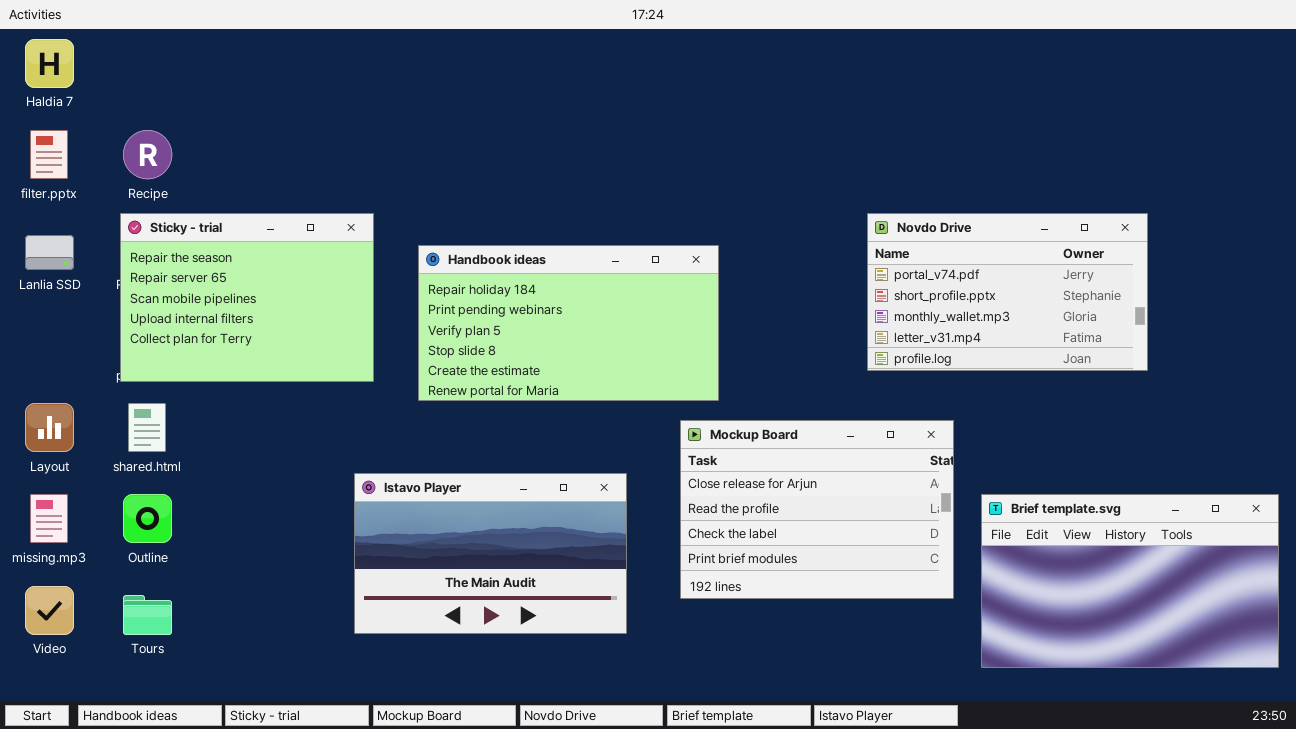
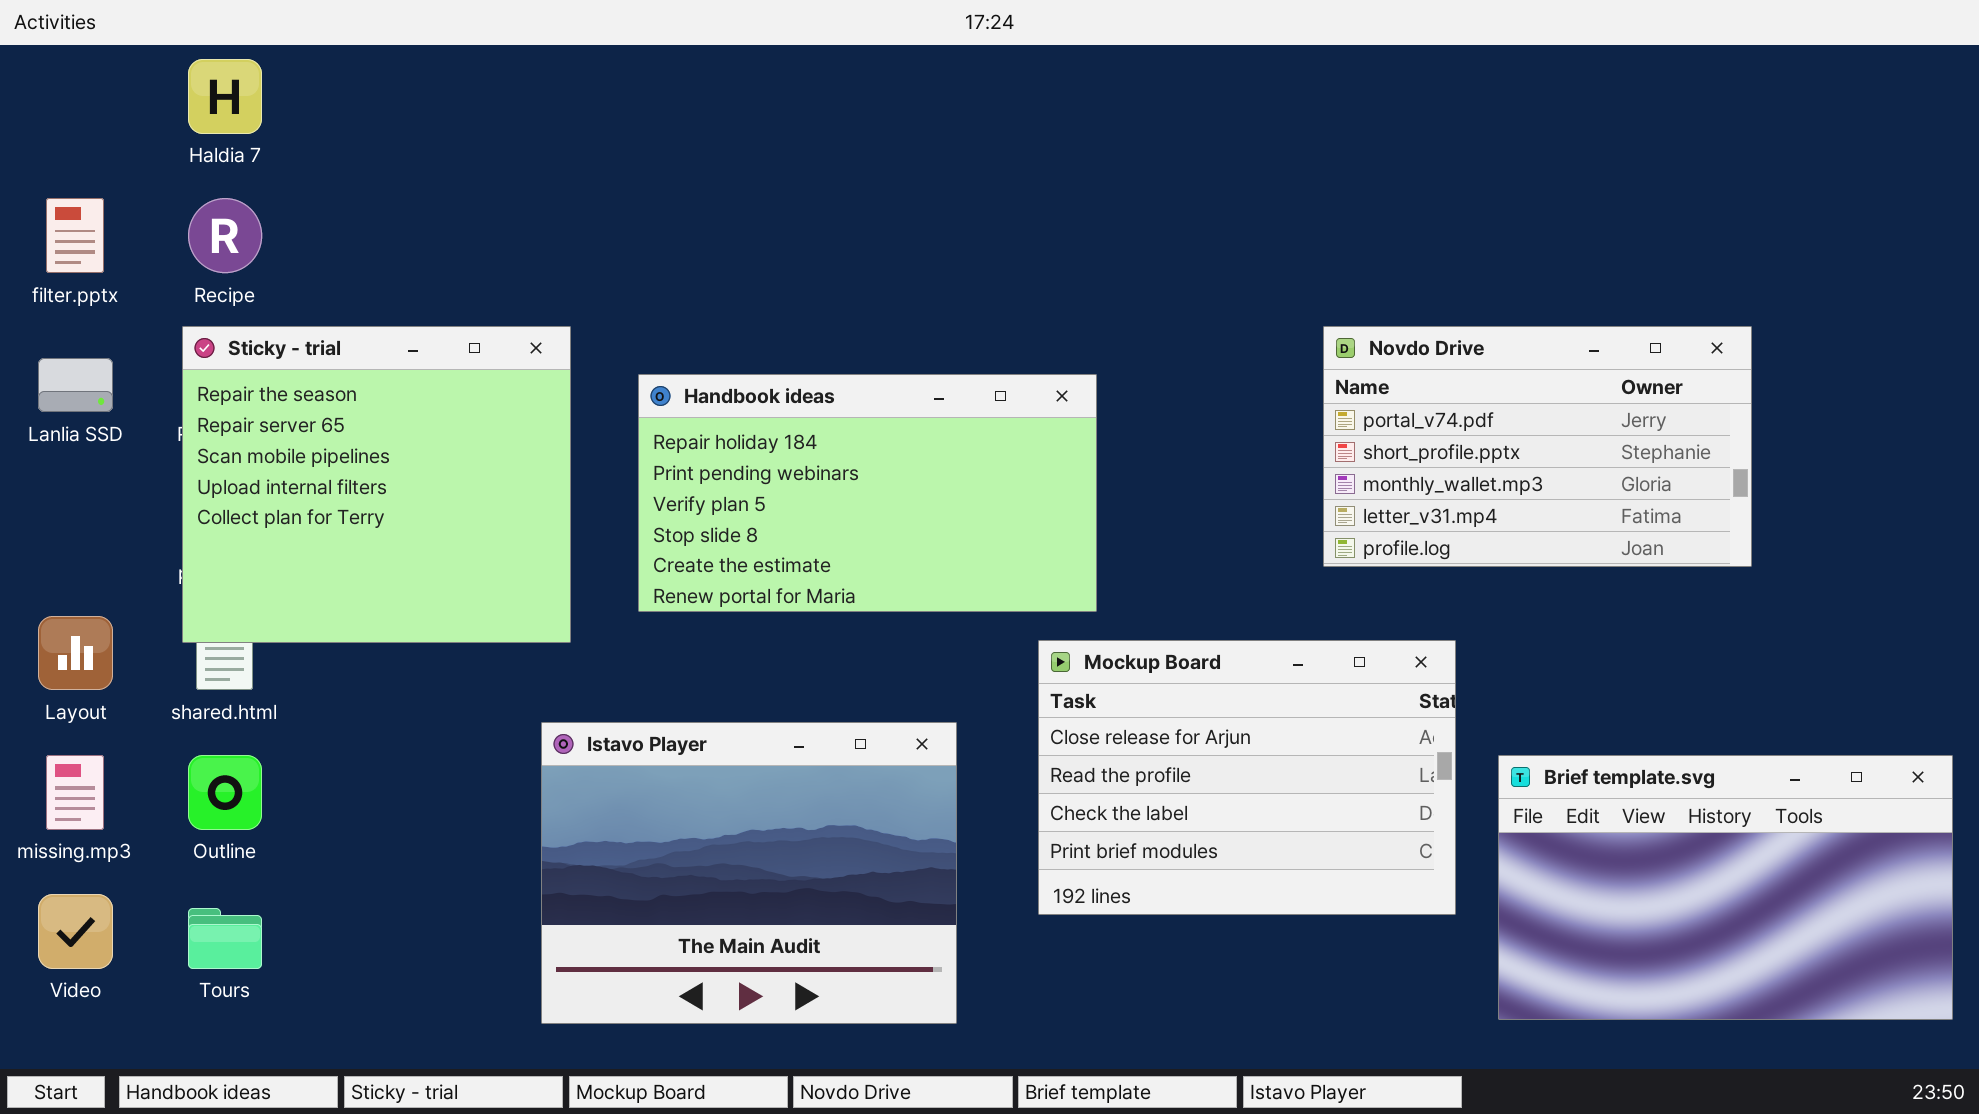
Haldia 7: [25,39,74,88] -> [188,59,262,134], moved
Sticky - trial: [120,213,374,382] -> [182,326,571,643], resized
Istavo Player: [354,473,627,634] -> [541,722,957,1024], resized

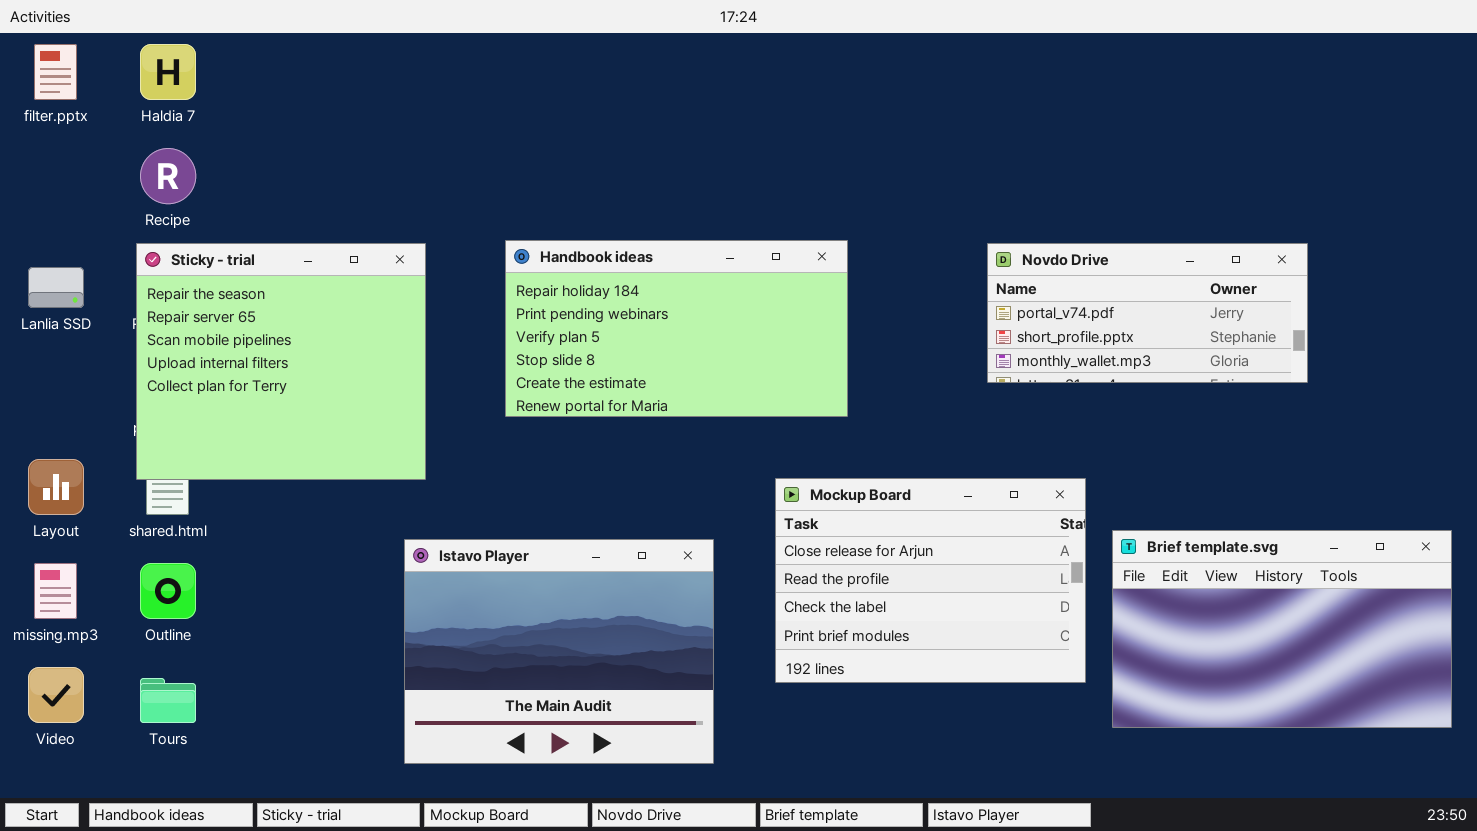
filter.pptx: [46,198,104,273] -> [34,44,77,100], moved
Novdo Drive: [1323,326,1752,567] -> [987,243,1308,383], resized
Handbook ideas: [638,374,1097,612] -> [505,240,848,417], moved
Brief template.svg: [1498,755,1953,1020] -> [1112,530,1452,728], moved

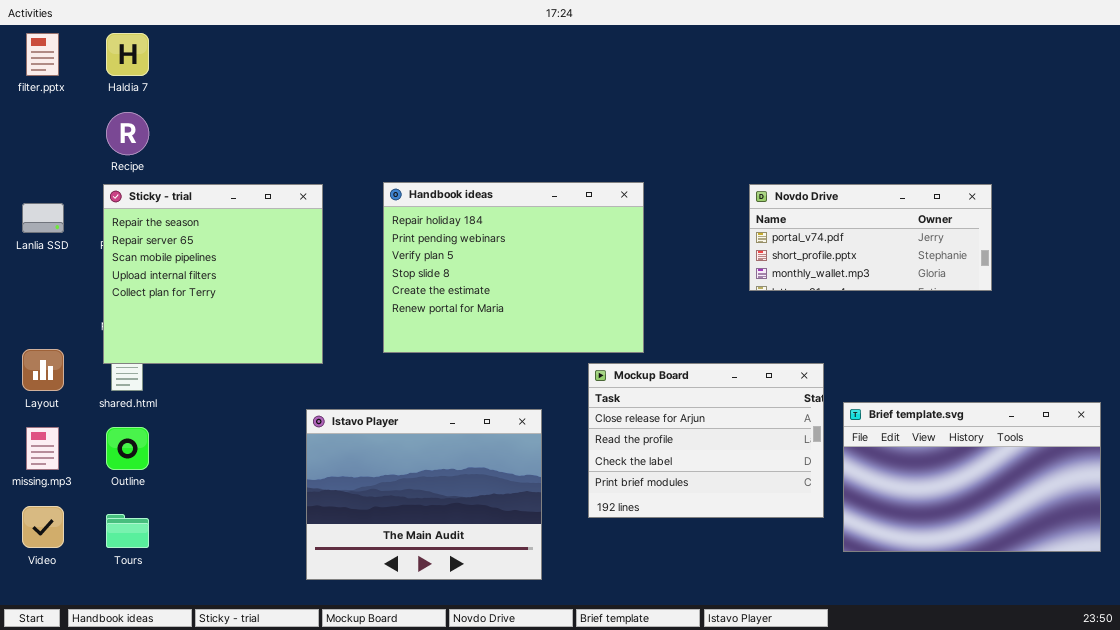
Handbook ideas: [505,240,848,417] -> [383,182,644,353], resized

